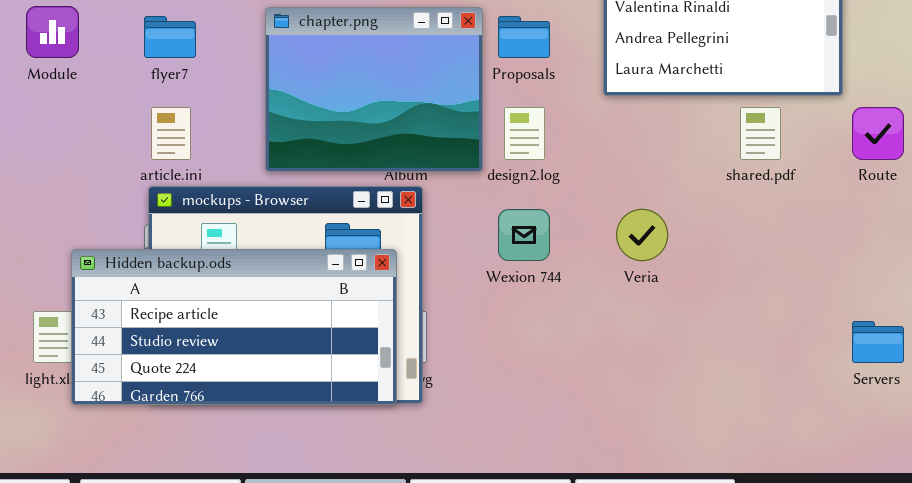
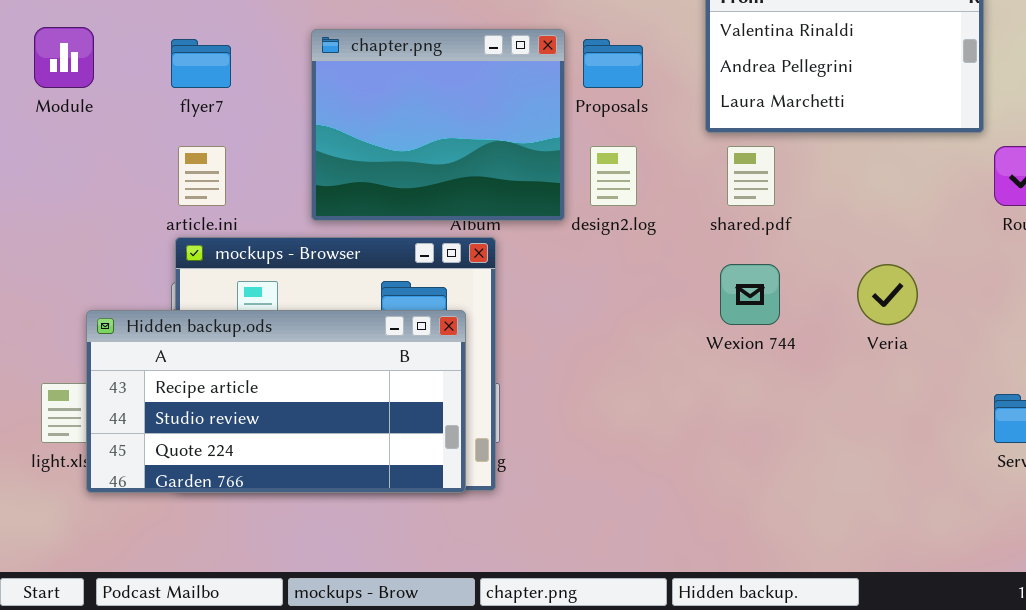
shared.pdf: [740,107,781,160] -> [727,146,775,206], moved
Wexion 744: [498,209,550,261] -> [720,264,780,325], moved
Veria: [616,209,668,261] -> [857,264,918,325], moved

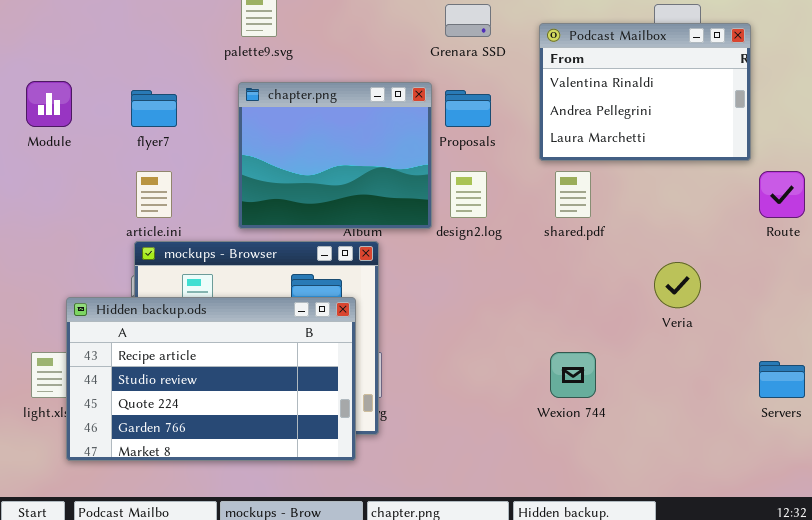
Wexion 744: [720,264,780,325] -> [550,352,596,398], moved
Hidden backup.ods: [86,310,466,493] -> [66,297,356,461], resized

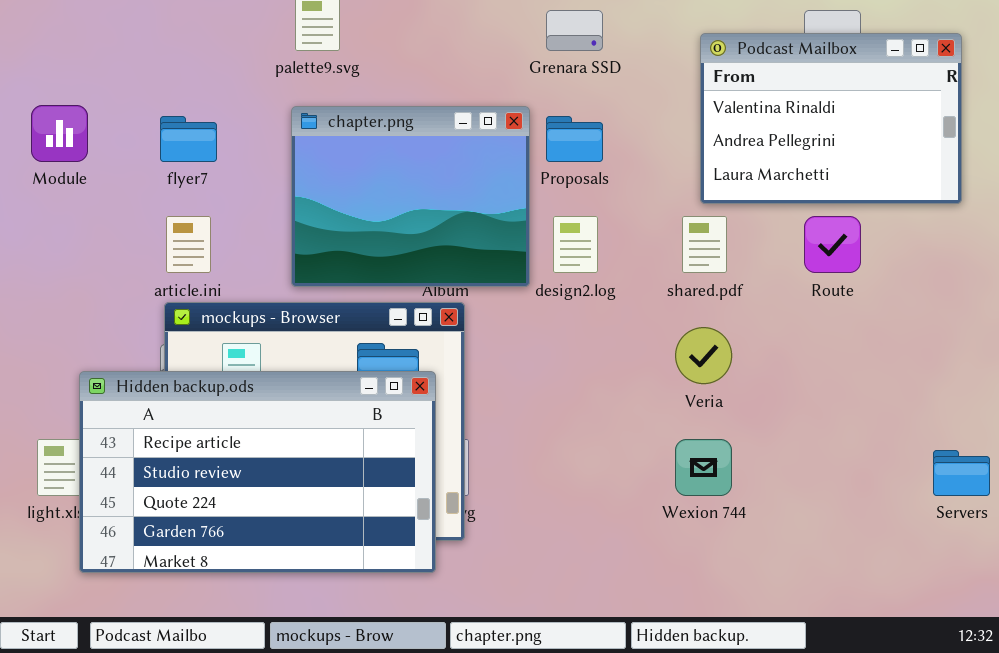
Podcast Mailbox: [539,23,751,161] -> [700,33,962,204], moved
Route: [759,171,805,218] -> [804,216,861,273], moved
Veria: [654,262,701,308] -> [675,327,732,384], moved

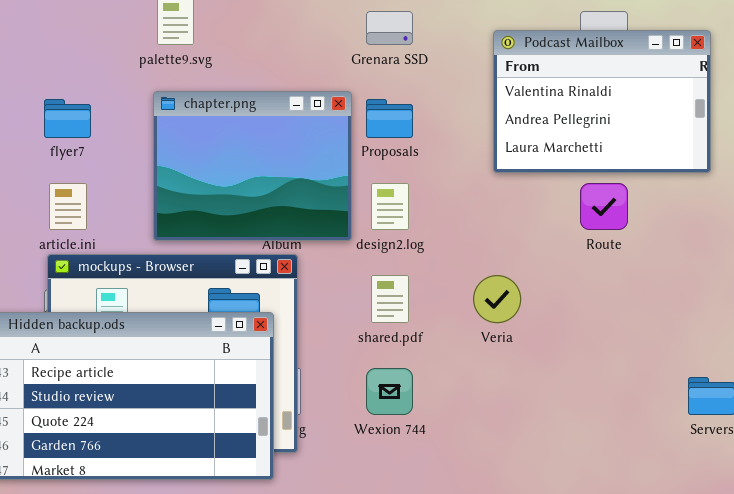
shared.pdf: [682,216,727,273] -> [371,275,409,323], moved
Wexion 744: [675,439,732,496] -> [366,368,413,415], moved

